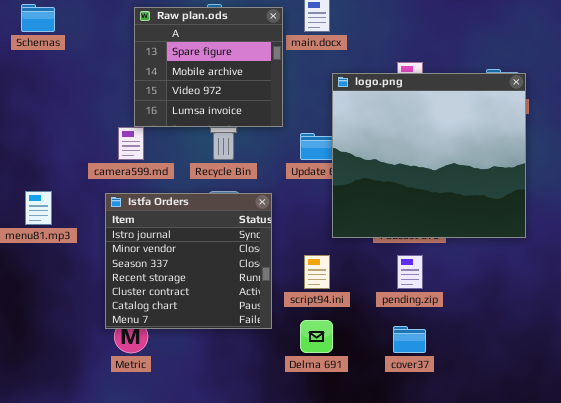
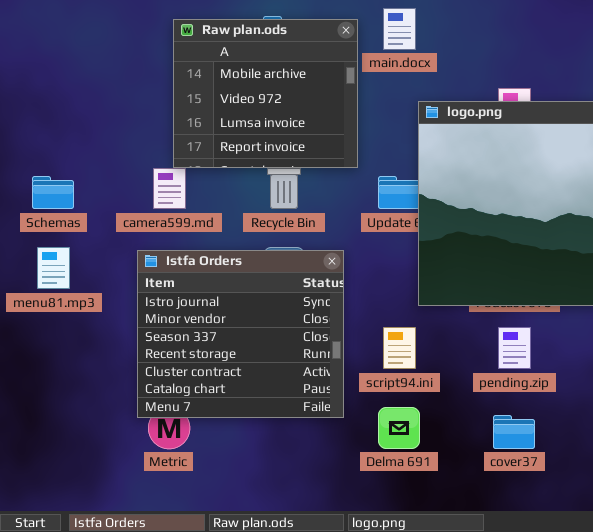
Schemas: [21,4,55,32] -> [32,176,74,209], moved
Raw plan.ods: [134,7,283,127] -> [173,19,358,168], scrolled down 1 row

